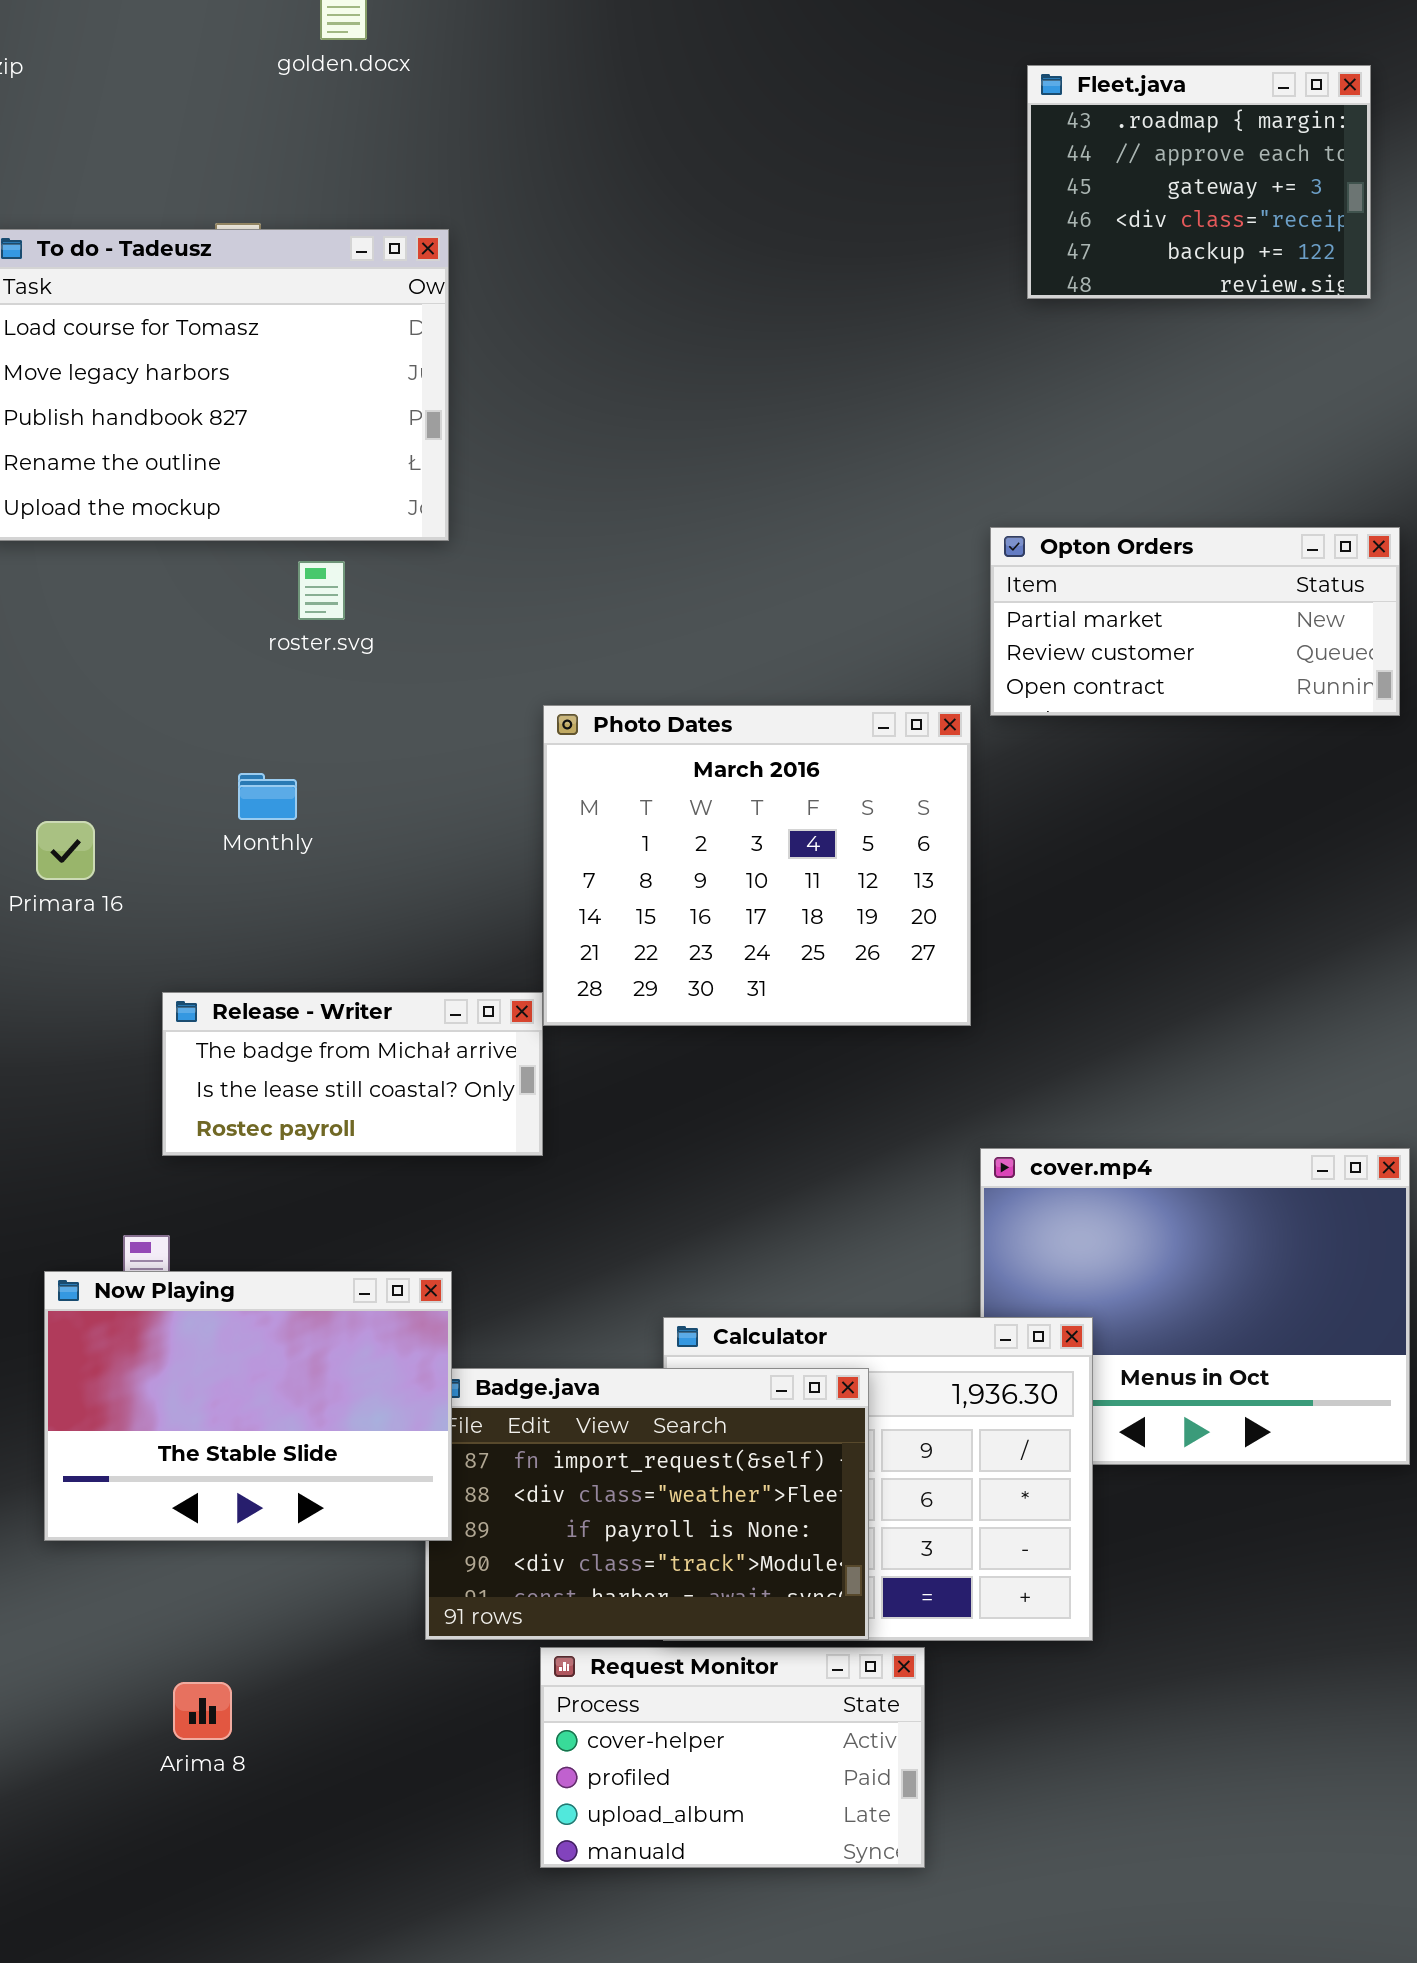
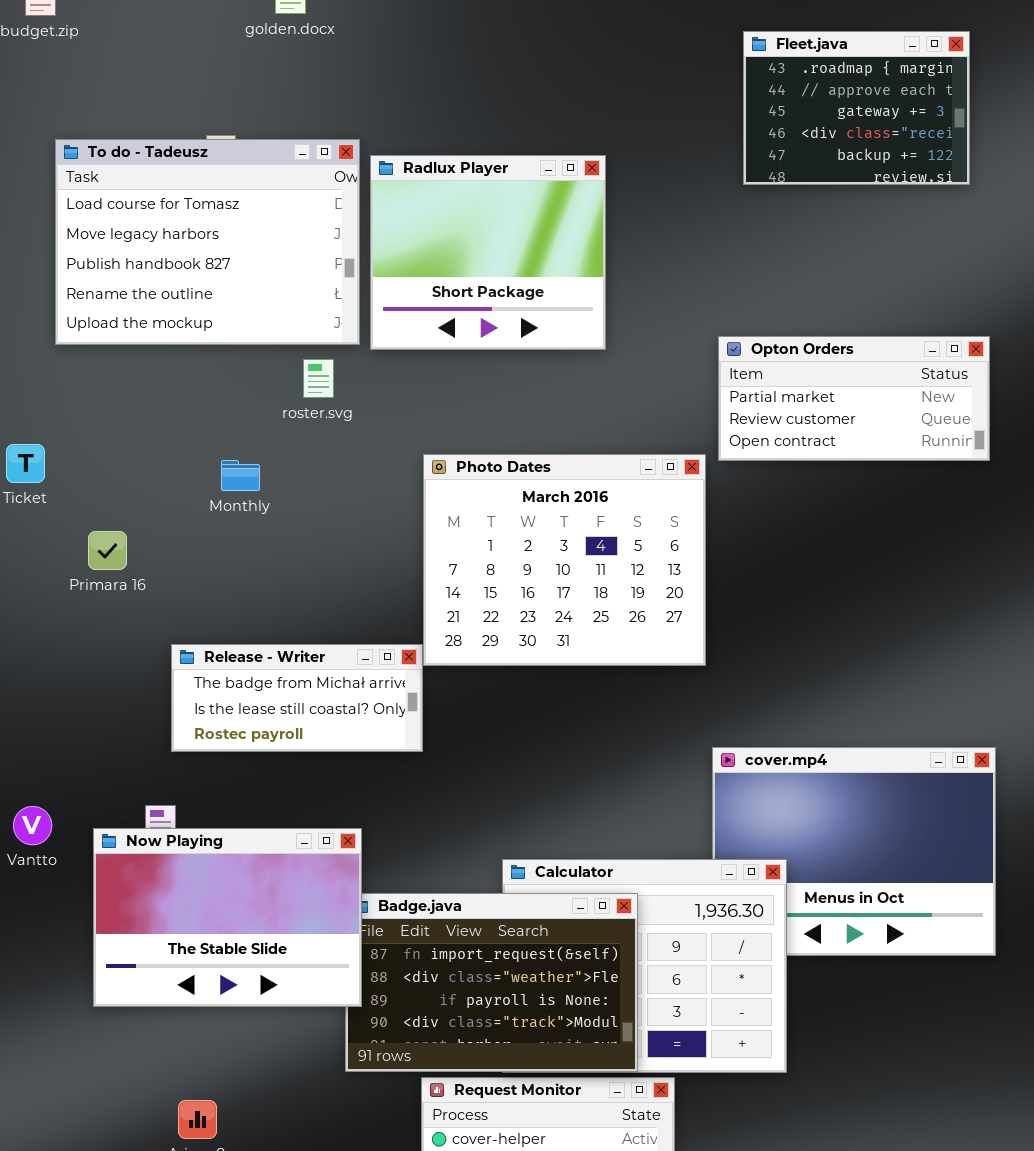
Radlux Player: none -> [370,155,606,350], opened
roster.svg: [298,561,345,620] -> [303,359,334,398], moved
Monthly: [238,773,297,820] -> [221,460,260,491], moved

